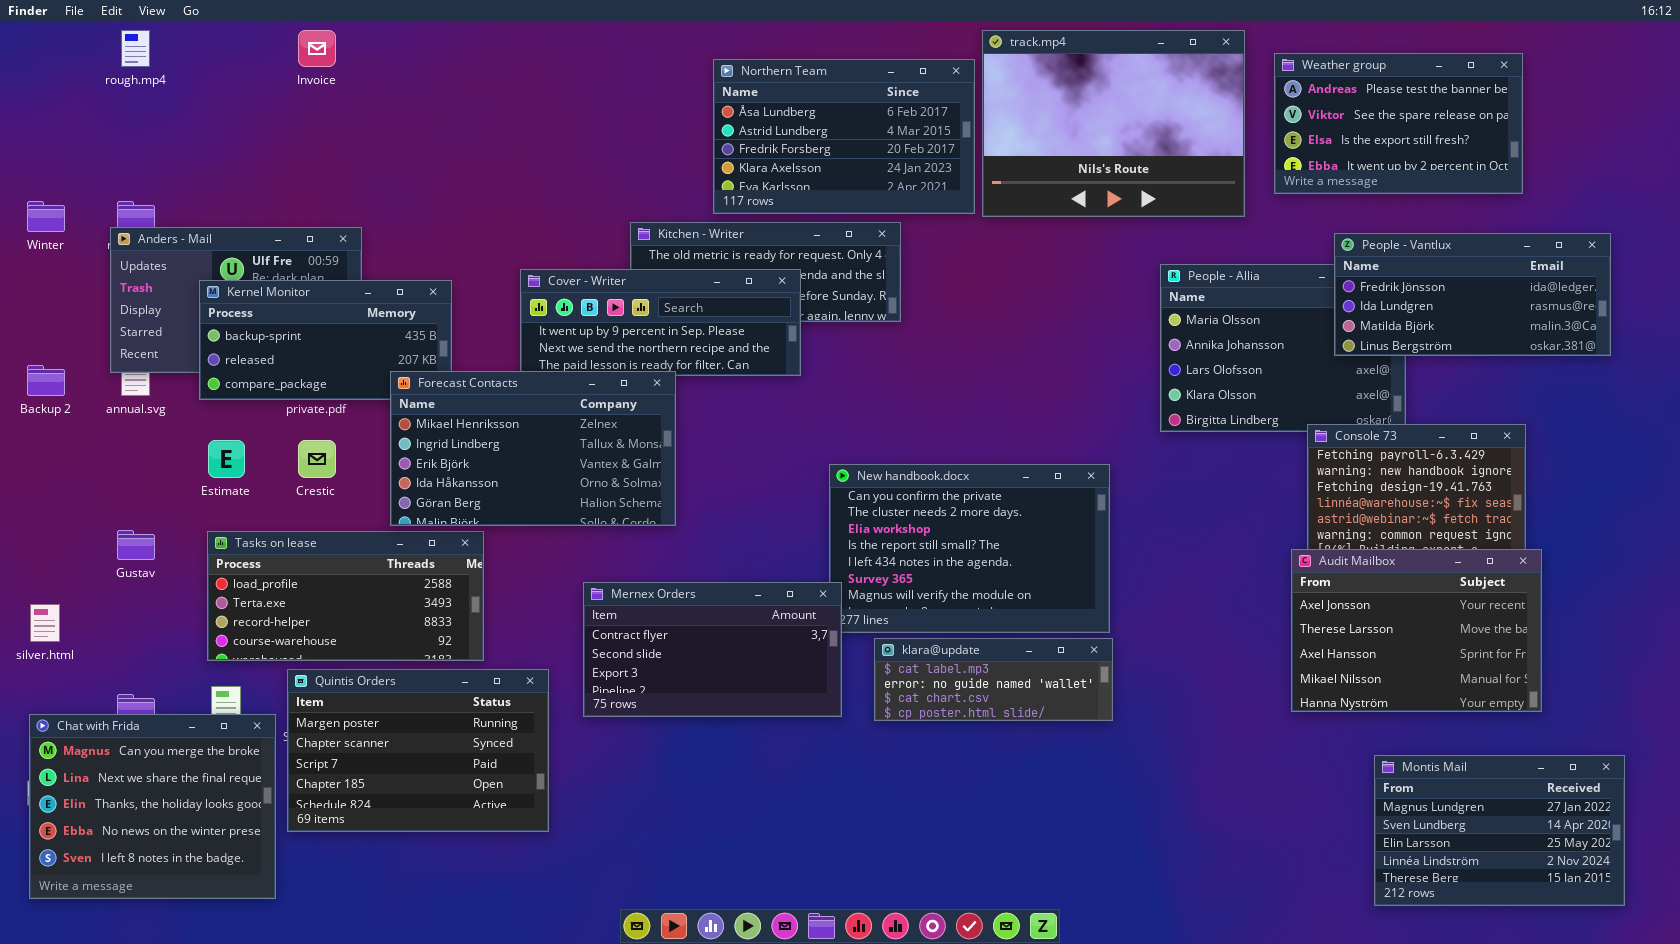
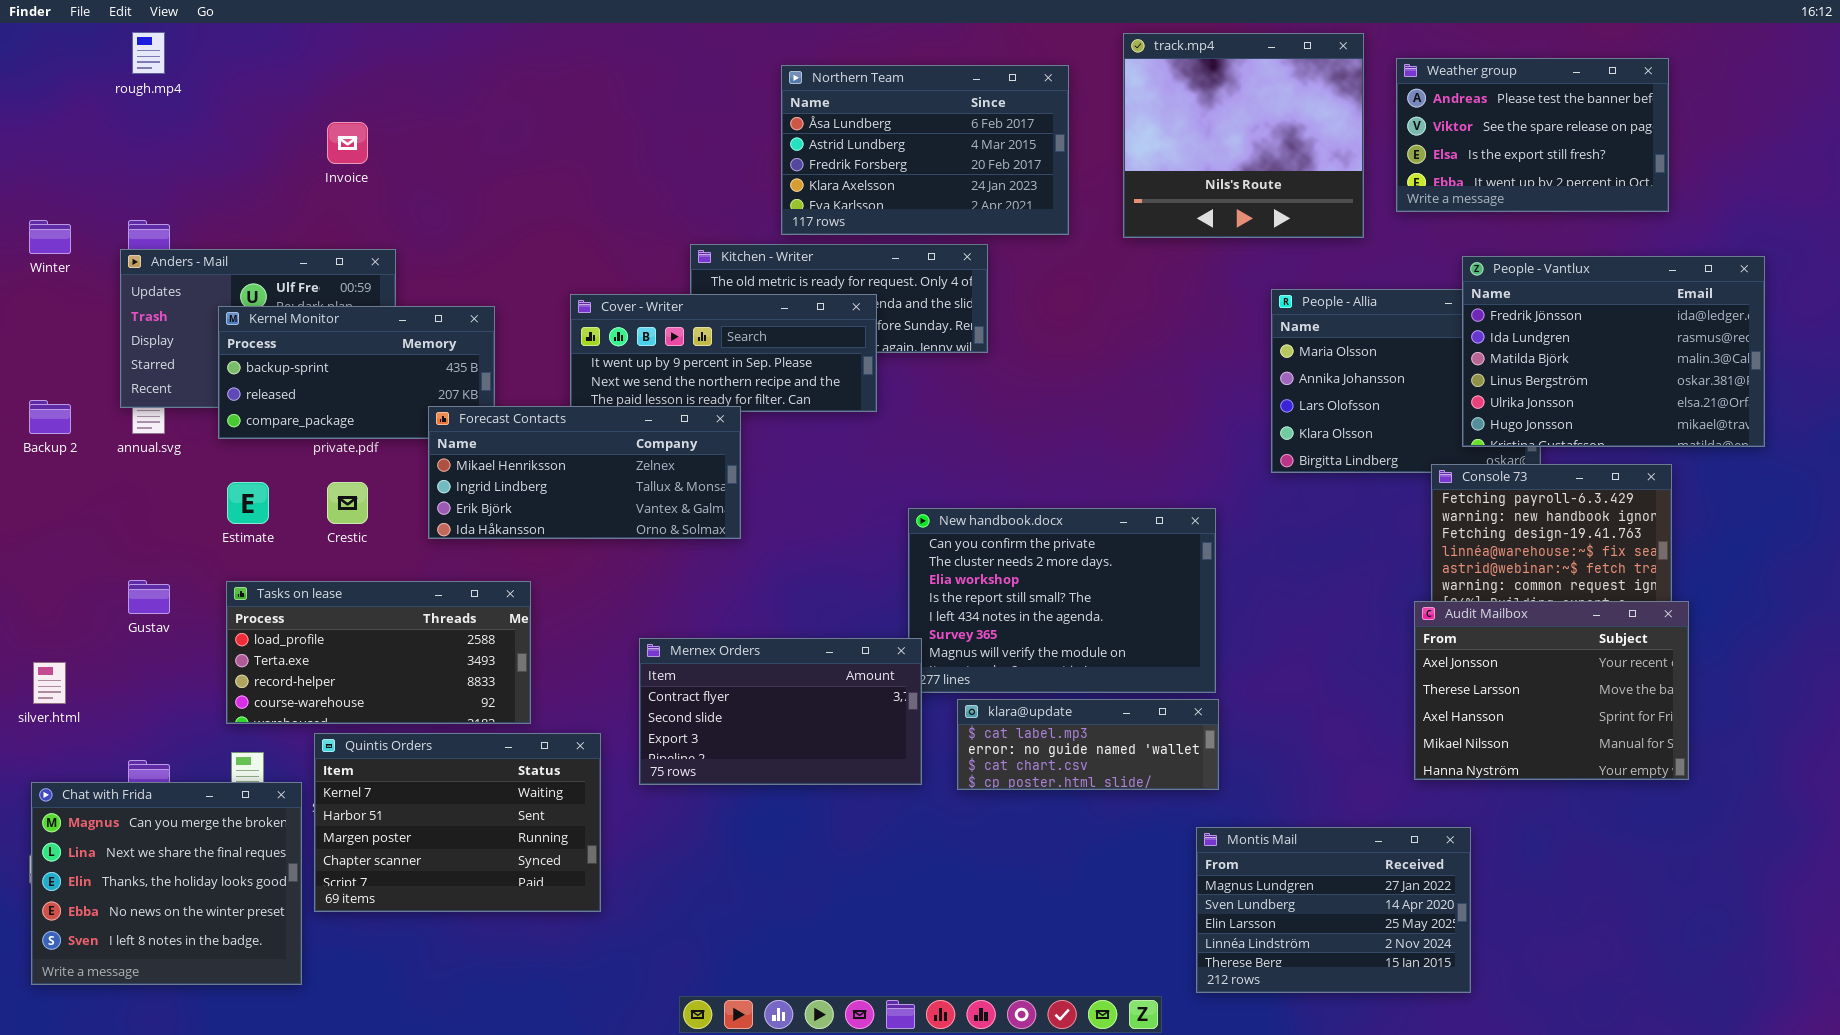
Invoice: [298,30,336,67] -> [327,122,368,164], moved
track.mp4: [982,30,1245,217] -> [1123,33,1364,238], resized
People - Vantlux: [1334,233,1611,356] -> [1462,256,1765,447], resized
Forecast Contacts: [390,371,676,526] -> [428,406,741,539], resized
Quintis Orders: [287,669,549,832] -> [314,733,601,912], scrolled up 2 rows
Montis Mail: [1374,755,1625,906] -> [1196,827,1471,993], moved

